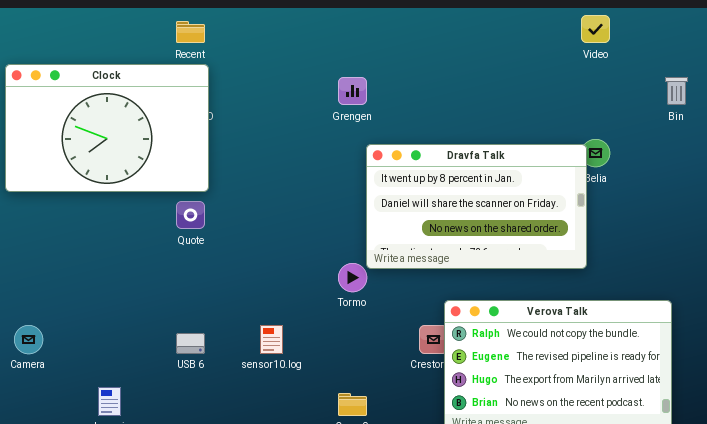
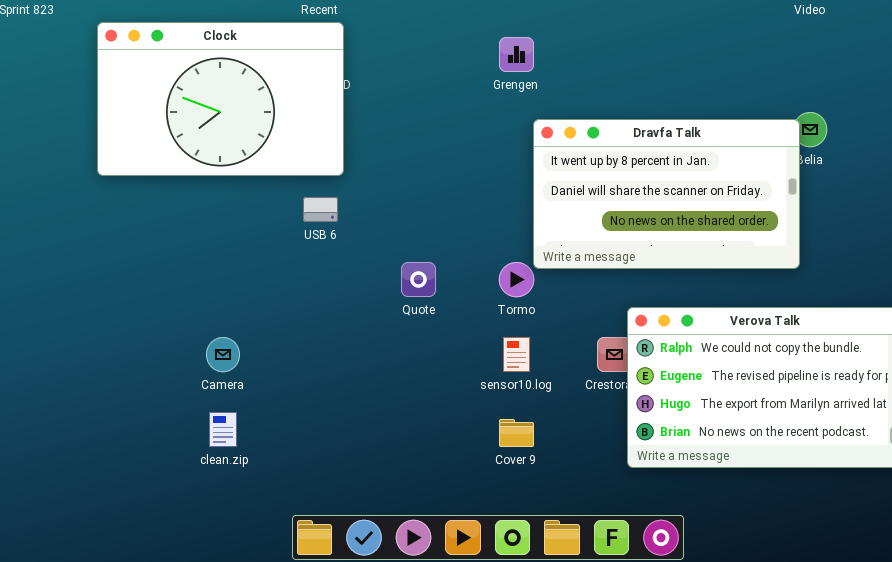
Quote: [176,201,205,229] -> [401,262,436,297], moved
Camera: [14,325,43,354] -> [206,337,240,372], moved
sensor10.log: [260,325,283,354] -> [503,337,530,372], moved
USB 6: [176,333,205,354] -> [303,197,338,222], moved

